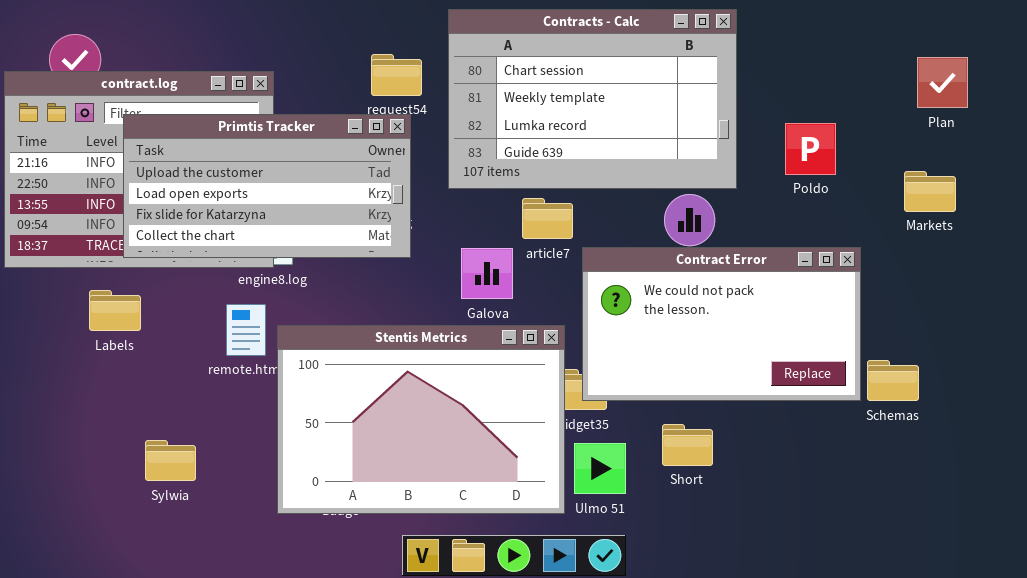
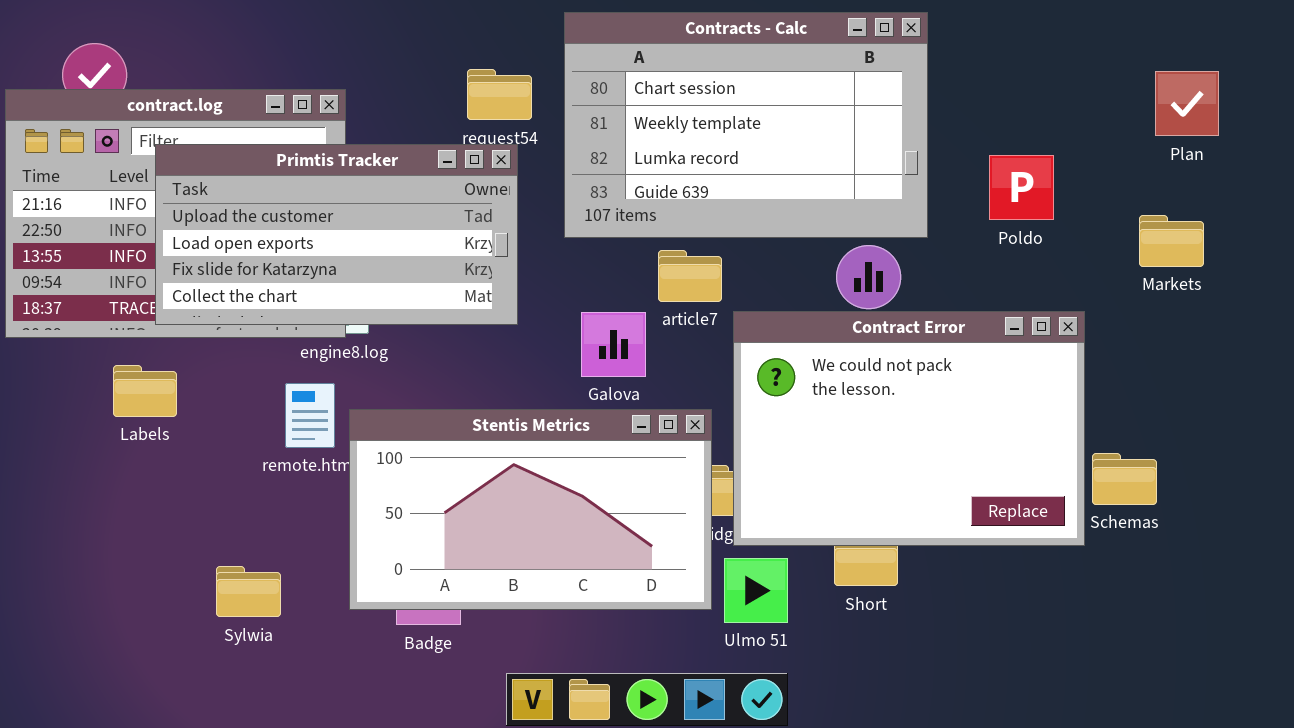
Contract Error: [582,247,861,401] -> [733,311,1085,546], resized
Stentis Metrics: [277,325,565,514] -> [349,409,712,610], resized
Sylwia: [145,440,196,481] -> [216,566,281,617], moved

